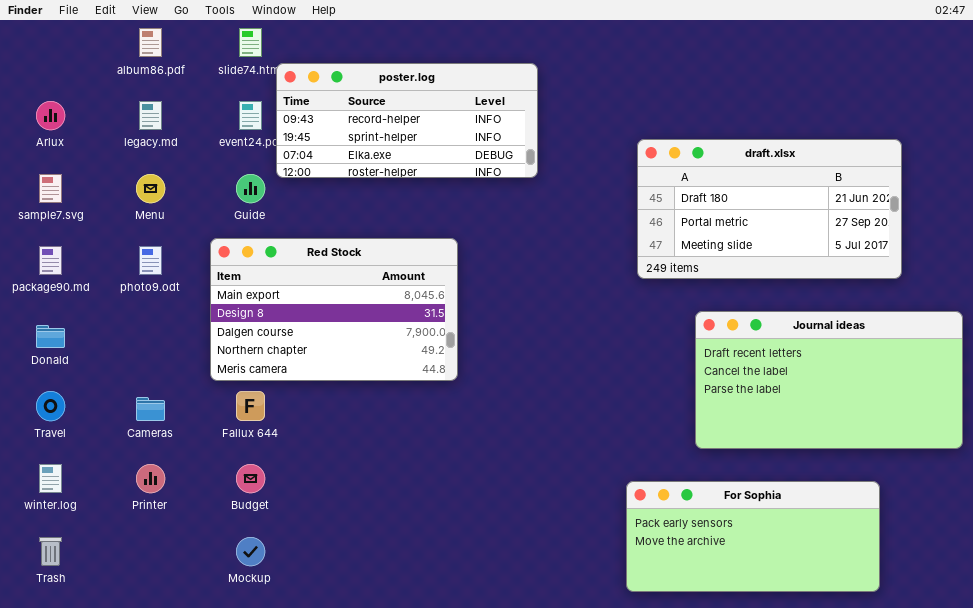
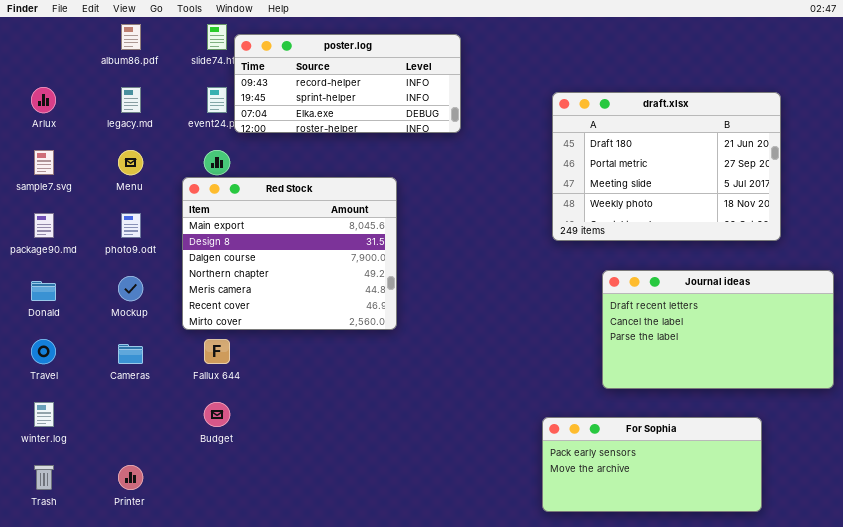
poster.log: [276,63,538,178] -> [234,34,461,133], moved
draft.xlsx: [637,139,902,279] -> [552,92,781,241], resized
Red Stock: [210,238,458,381] -> [182,177,397,330], resized
Printer: [136,464,165,493] -> [118,465,143,490], moved
Mockup: [236,537,265,566] -> [118,276,143,301], moved

